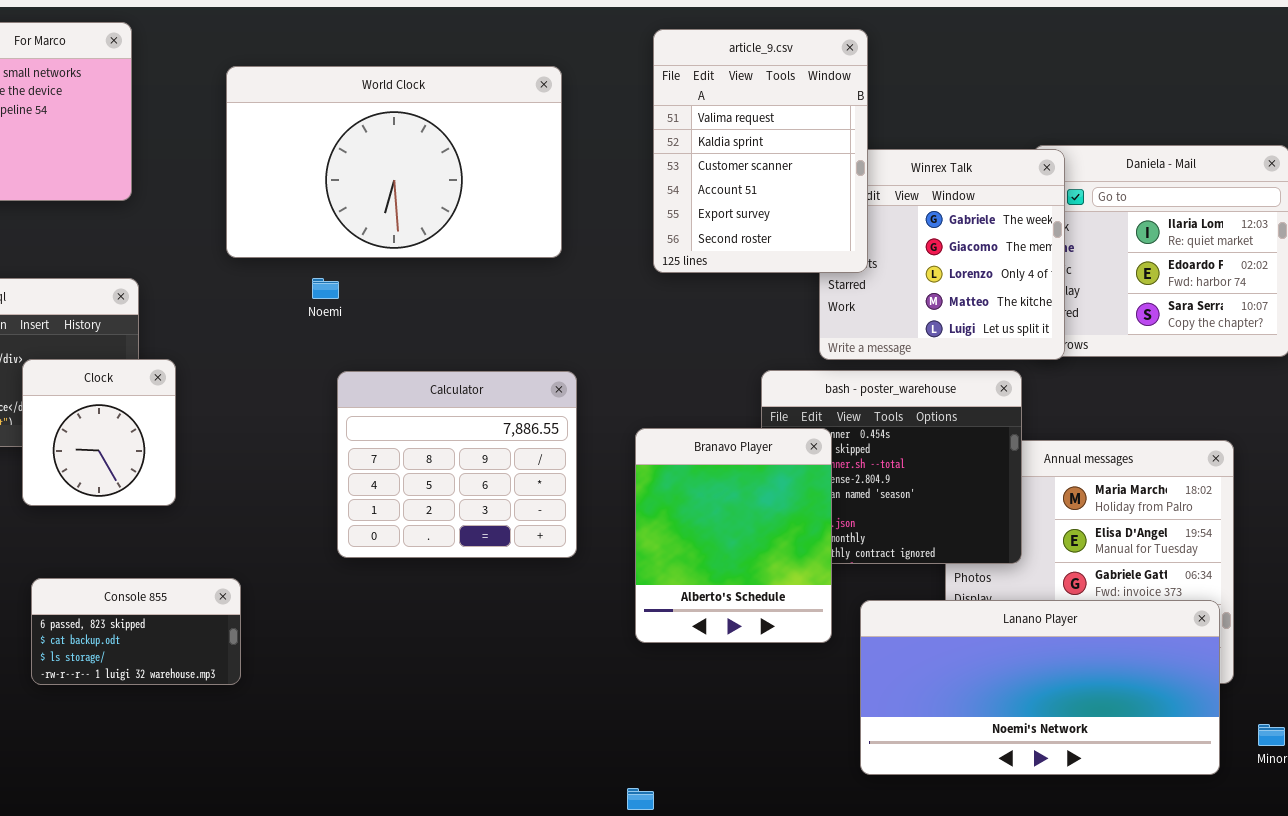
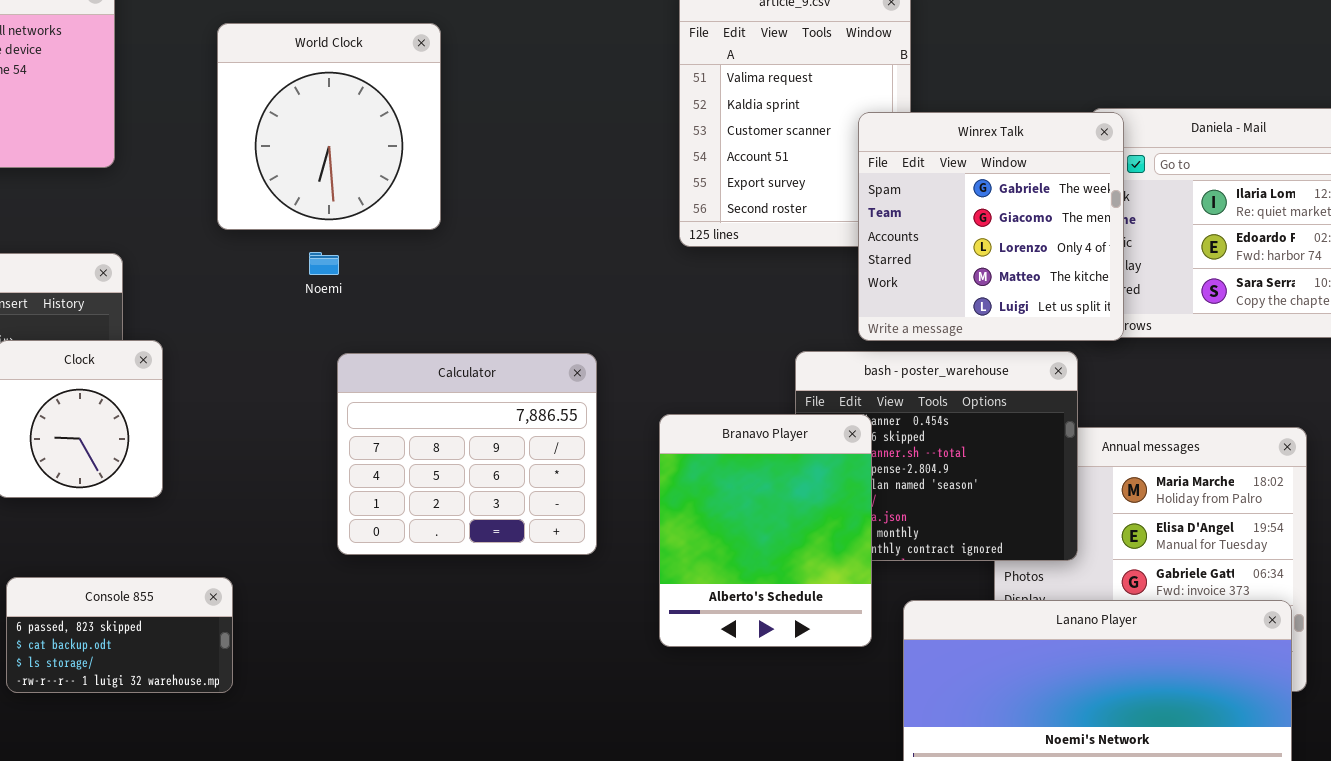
World Clock: [226,66,562,258] -> [217,23,441,230], resized
Winrex Talk: [819,149,1065,360] -> [858,112,1124,341], raised

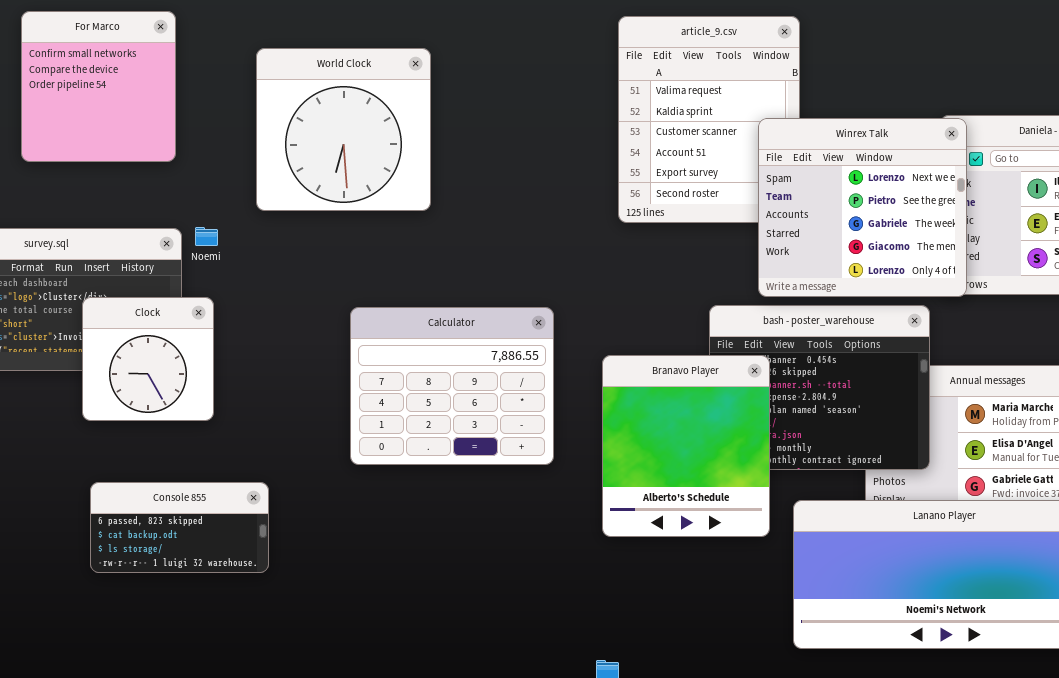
Winrex Talk: [858,112,1124,341] -> [758,118,967,297], scrolled up 2 rows
Noemi: [309,252,339,275] -> [195,227,218,246], moved

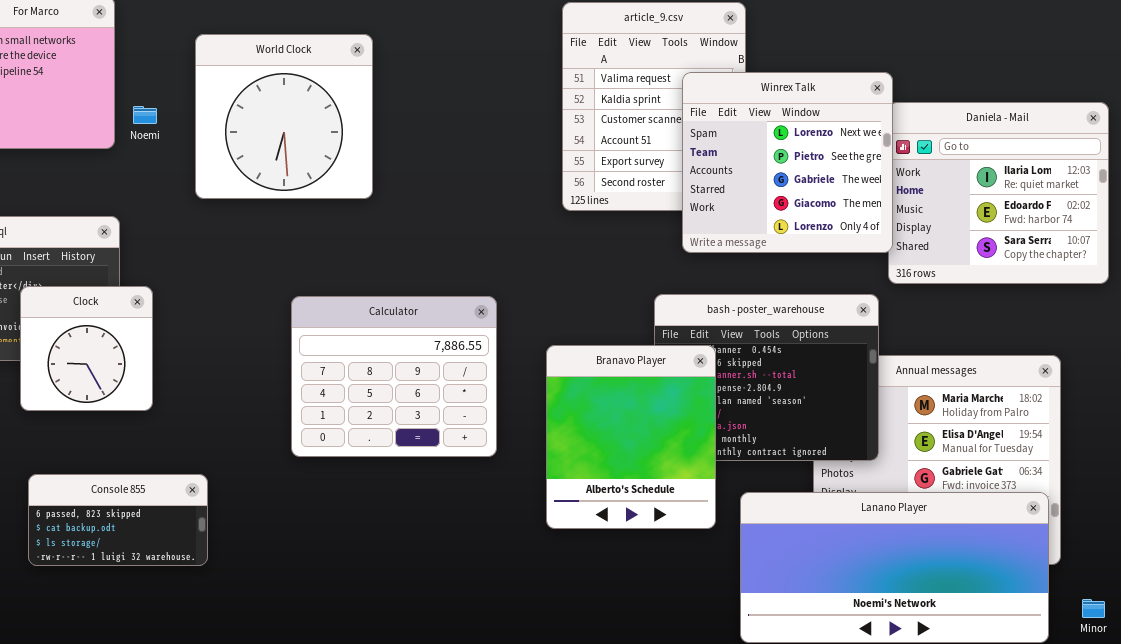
Winrex Talk: [758,118,967,297] -> [682,72,893,253], moved
Noemi: [195,227,218,246] -> [133,106,157,124], moved

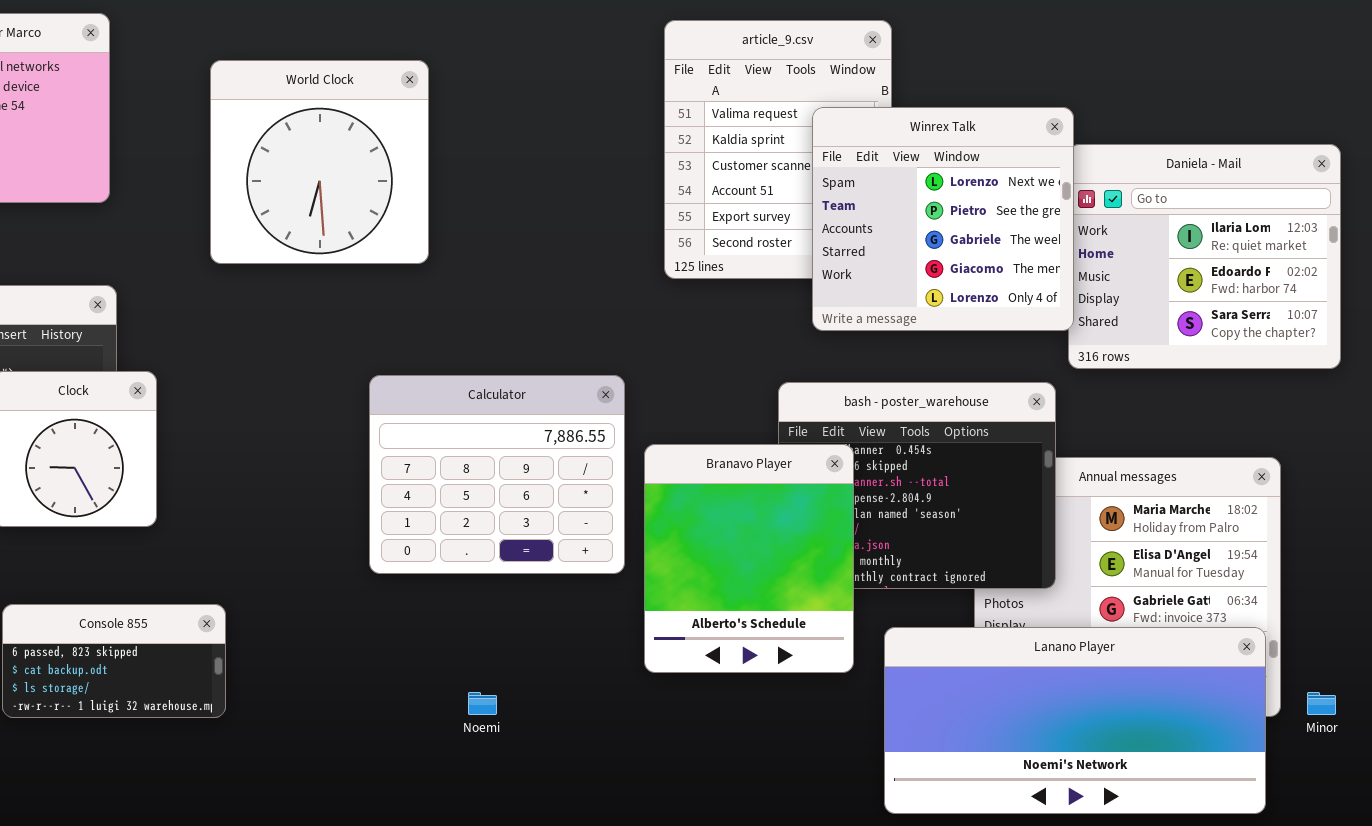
Noemi: [133,106,157,124] -> [468,692,497,715], moved
Calculator: [291,296,497,457] -> [369,375,625,574], moved
Minor: [1082,599,1105,618] -> [1307,692,1336,715], moved

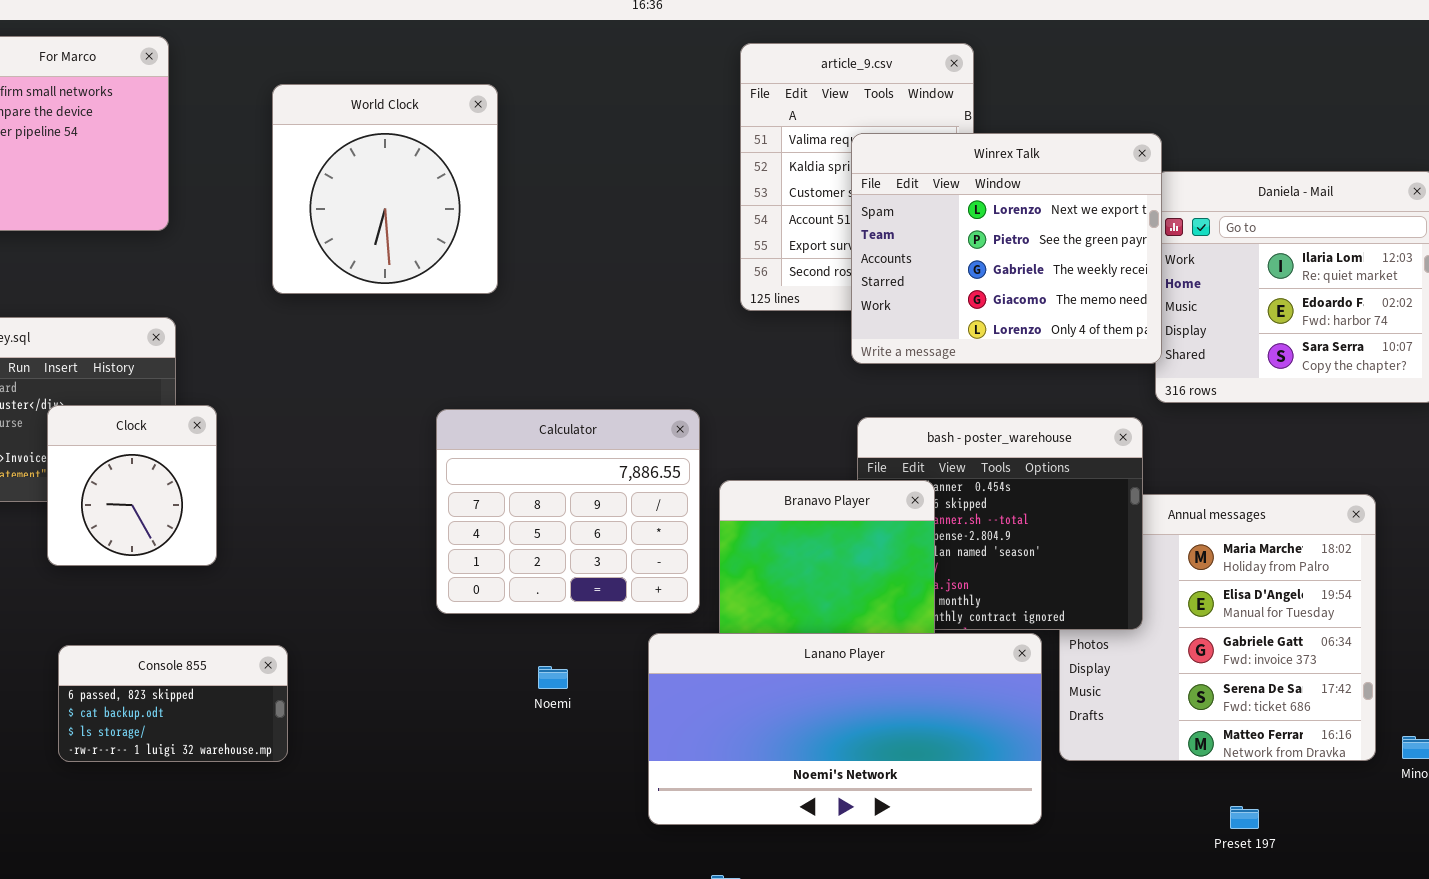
Winrex Talk: [812,107,1074,331] -> [851,133,1162,364], resized
Lanano Player: [884,627,1266,814] -> [648,633,1042,825], moved
Noemi: [468,692,497,715] -> [538,666,568,689], moved

